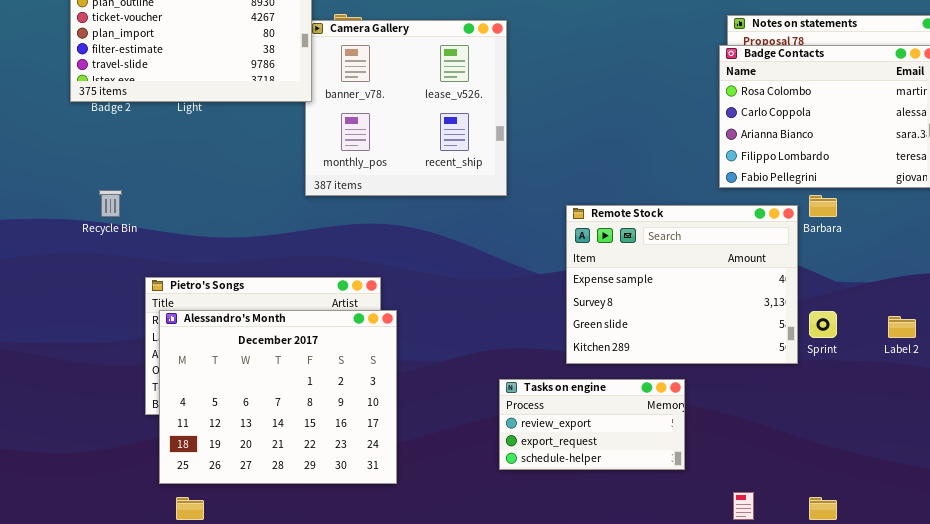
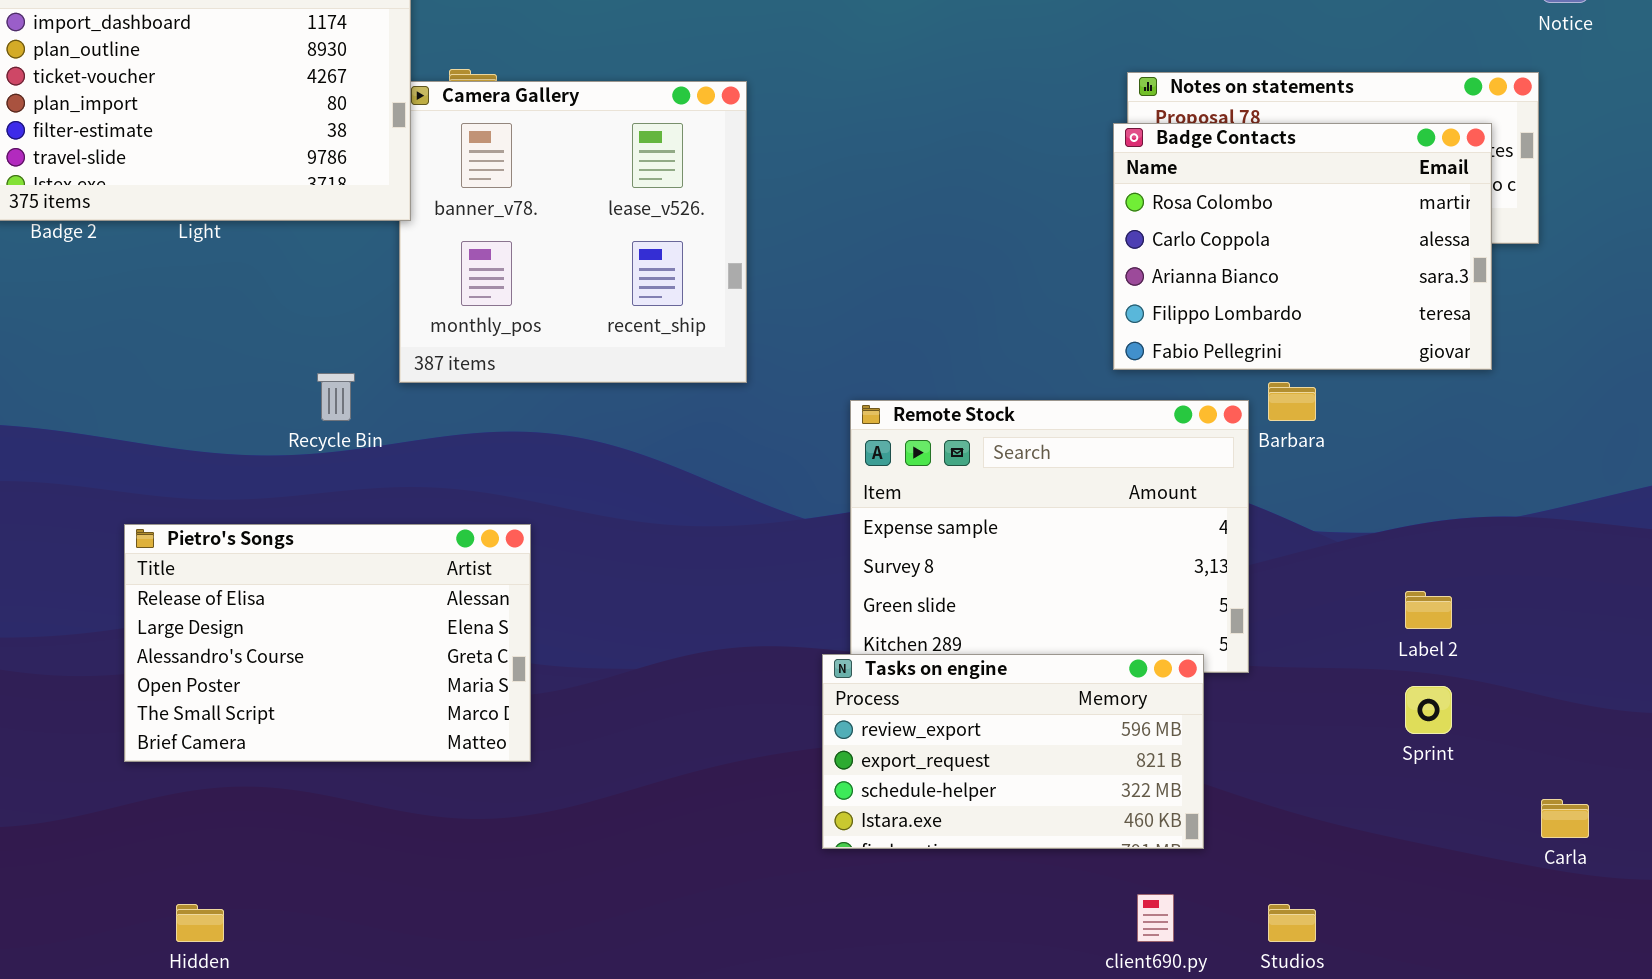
Recycle Bin: [99,190,122,217] -> [317,373,355,421], moved
Alessandro's Month: [159,310,397,484] -> none, closed
Sprint: [809,311,837,338] -> [1405,686,1452,734], moved
Tasks on engine: [499,379,685,470] -> [822,654,1204,849], moved, resized

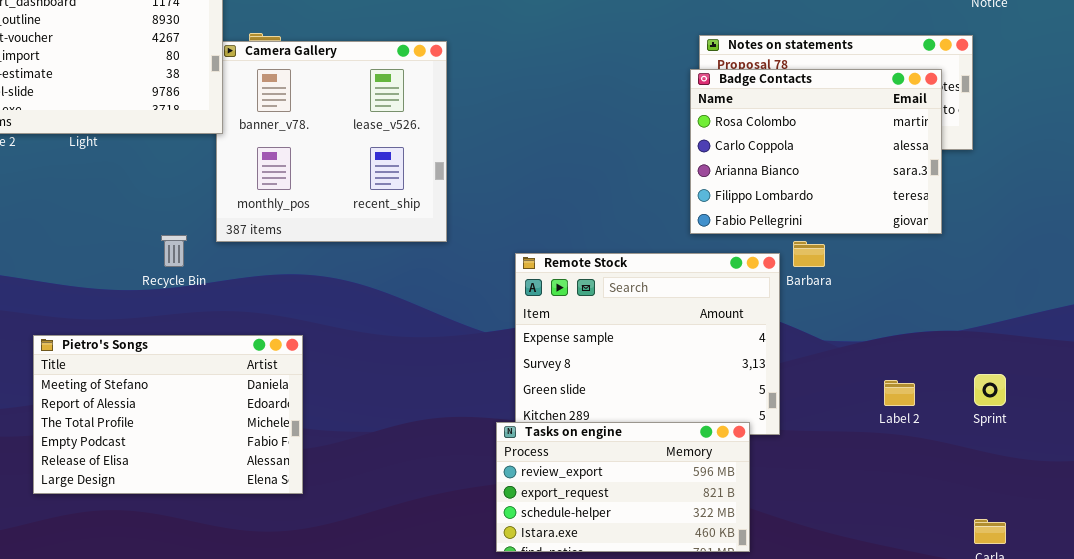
Pietro's Songs: [124,524,531,762] -> [33,335,303,494], scrolled up 4 rows
Sprint: [1405,686,1452,734] -> [974,374,1006,406], moved

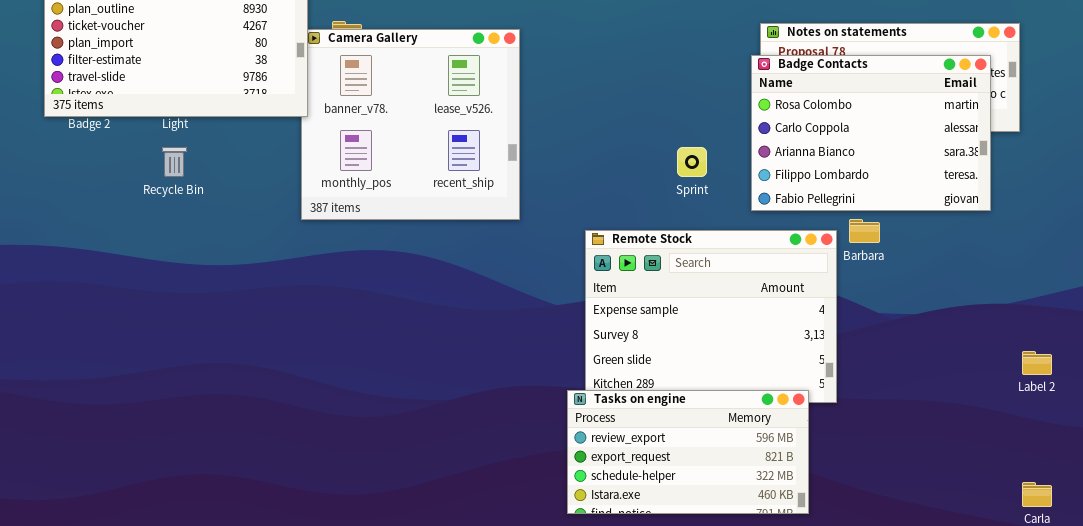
Recycle Bin: [161,235,187,267] -> [162,147,187,177], moved
Pietro's Songs: [33,335,303,494] -> none, closed
Sprint: [974,374,1006,406] -> [677,147,707,177], moved
Label 2: [884,380,915,406] -> [1022,351,1052,375], moved

